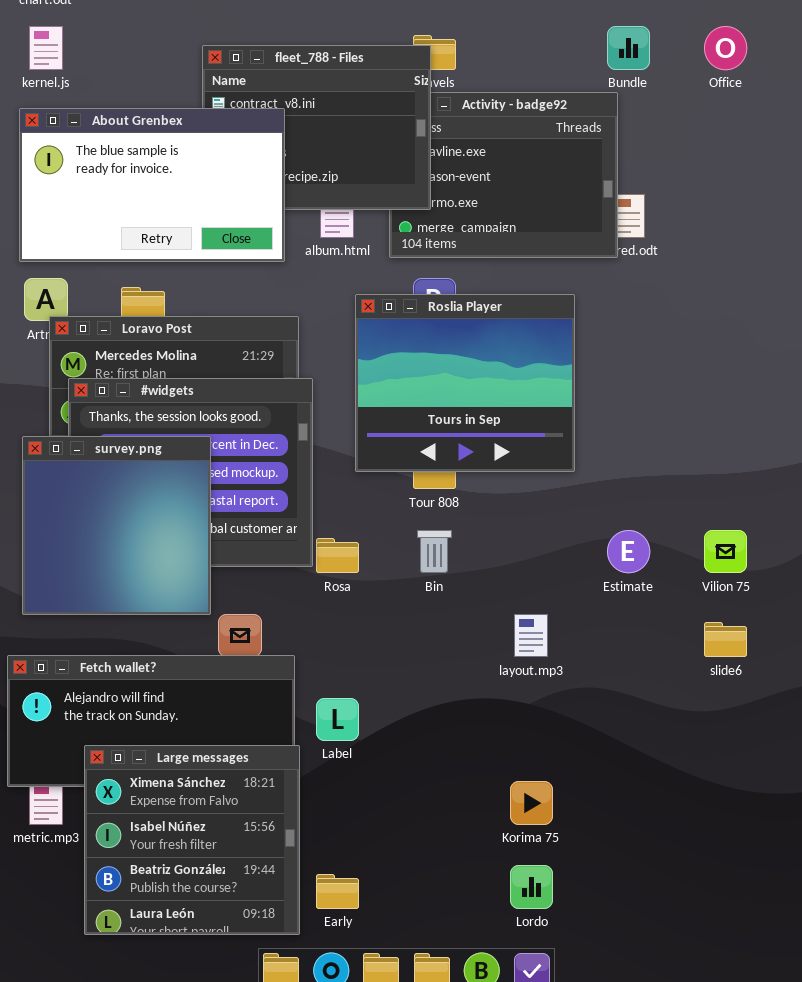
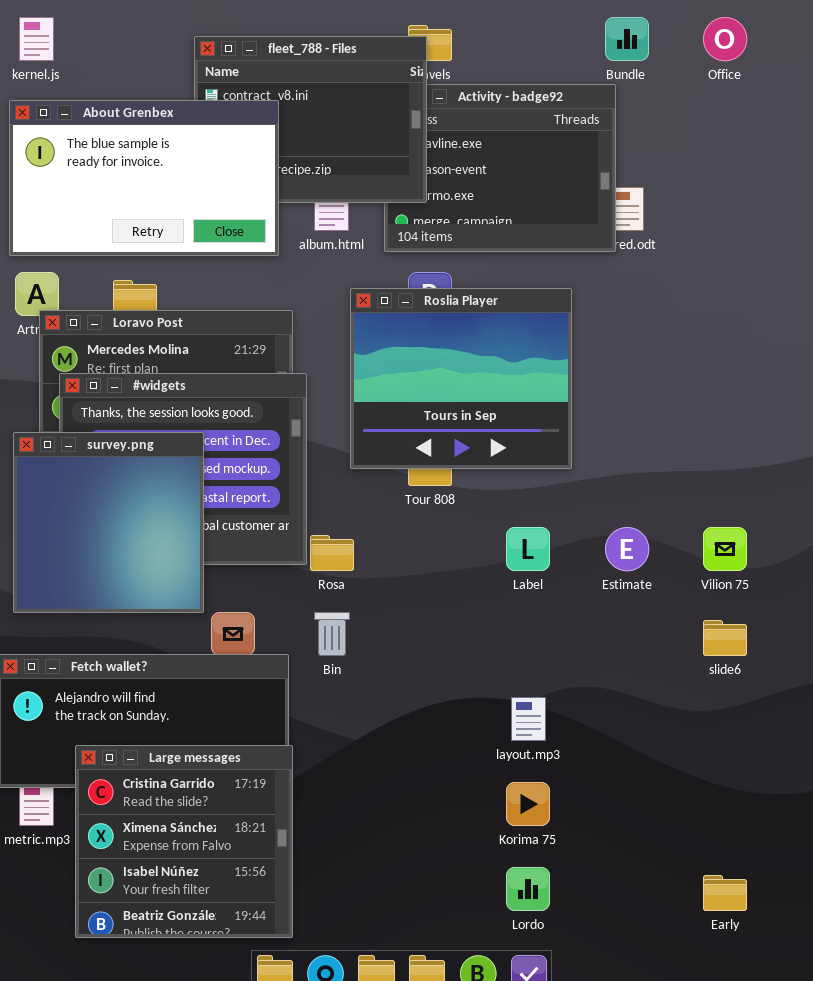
Bin: [417,530,452,573] -> [314,612,350,656], moved
layout.mp3: [514,614,548,657] -> [511,697,546,741], moved
Label: [316,698,359,741] -> [506,527,550,571], moved
Large messages: [84,745,300,935] -> [75,745,293,938], scrolled up 1 row
Early: [316,874,359,909] -> [703,875,747,911], moved

